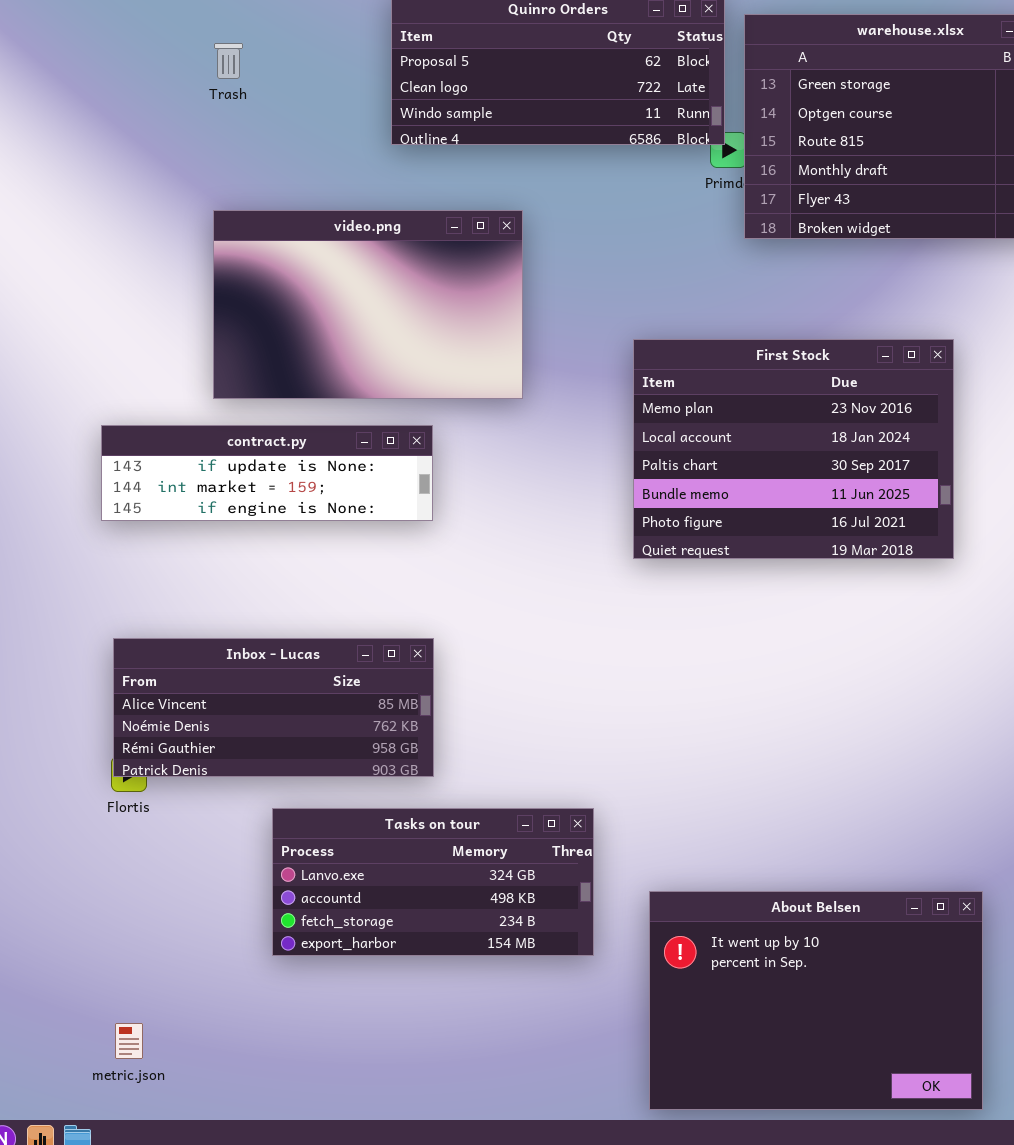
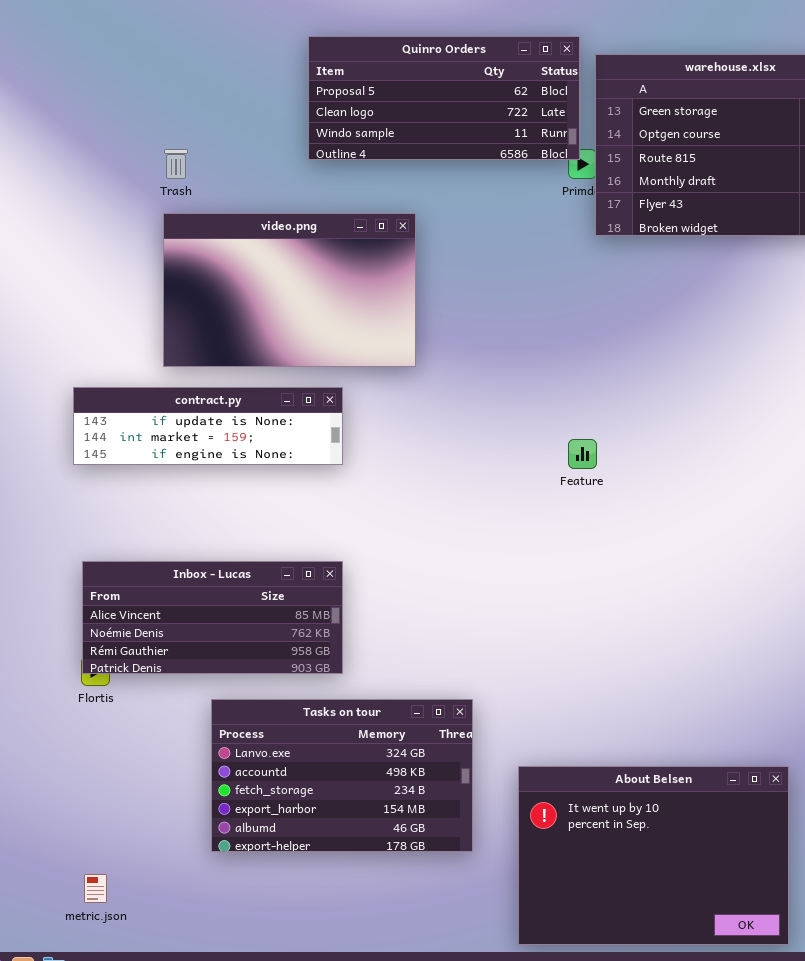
Trash: [214,43,243,79] -> [164,149,188,179], moved
First Stock: [633,339,954,559] -> none, closed
Tasks on tour: [272,808,594,956] -> [211,699,473,852], resized

